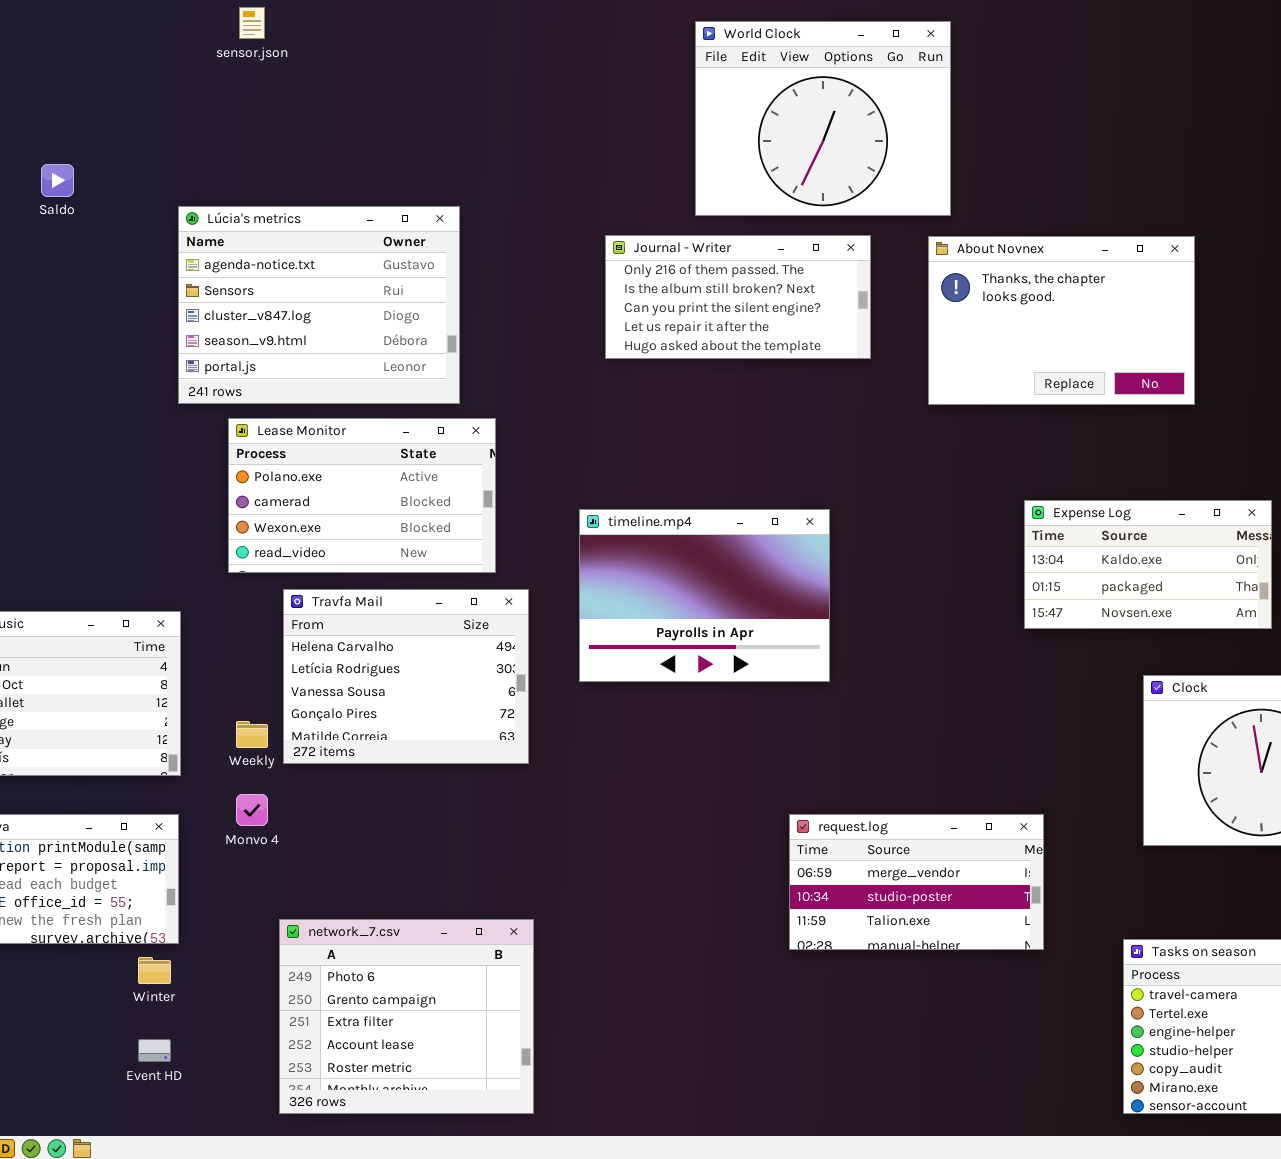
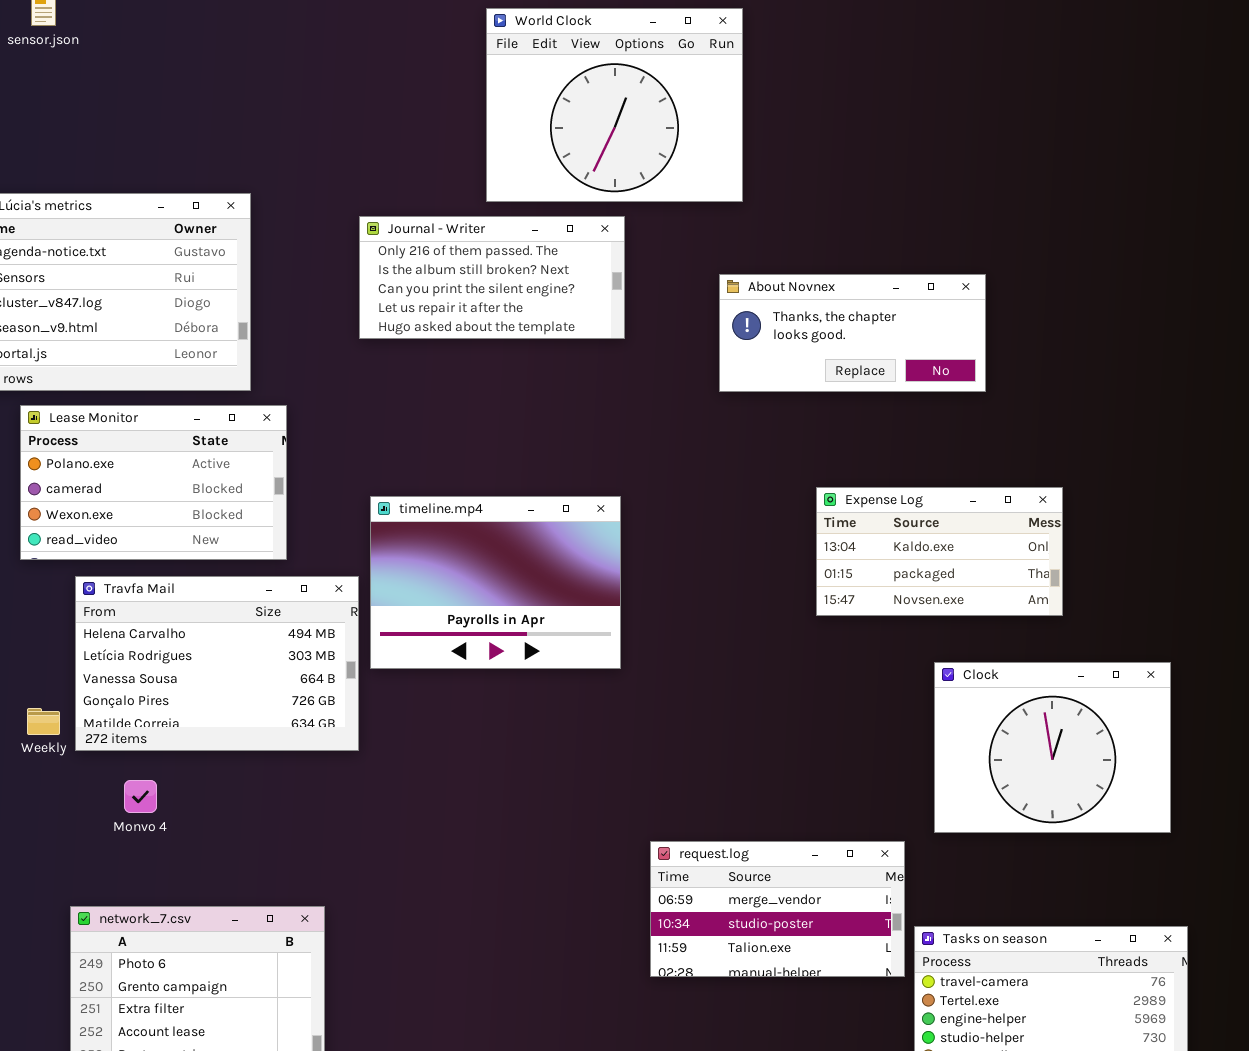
Journal - Writer: [605,235,871,359] -> [359,216,625,339], moved
About Novnex: [928,236,1195,405] -> [719,274,986,392], resized
Travfa Mail: [283,589,529,764] -> [75,576,359,751], resized
Monvo 4: [236,794,268,826] -> [124,780,157,813], moved
request.log: [789,814,1044,950] -> [650,841,905,977], moved

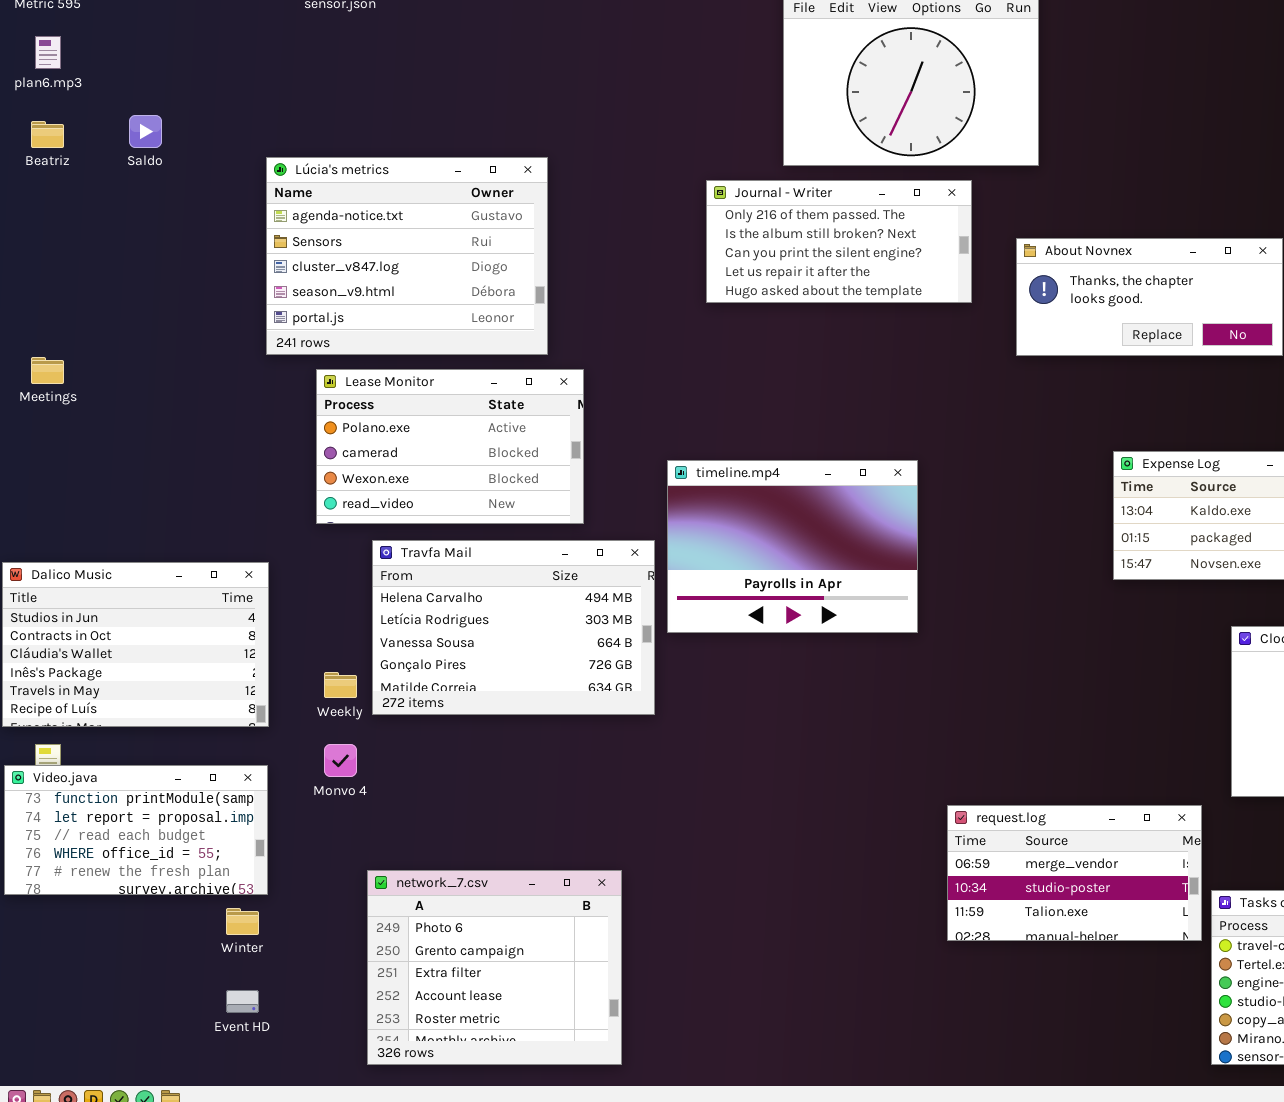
Journal - Writer: [359,216,625,339] -> [706,180,972,303], moved
Monvo 4: [124,780,157,813] -> [324,744,357,777], moved

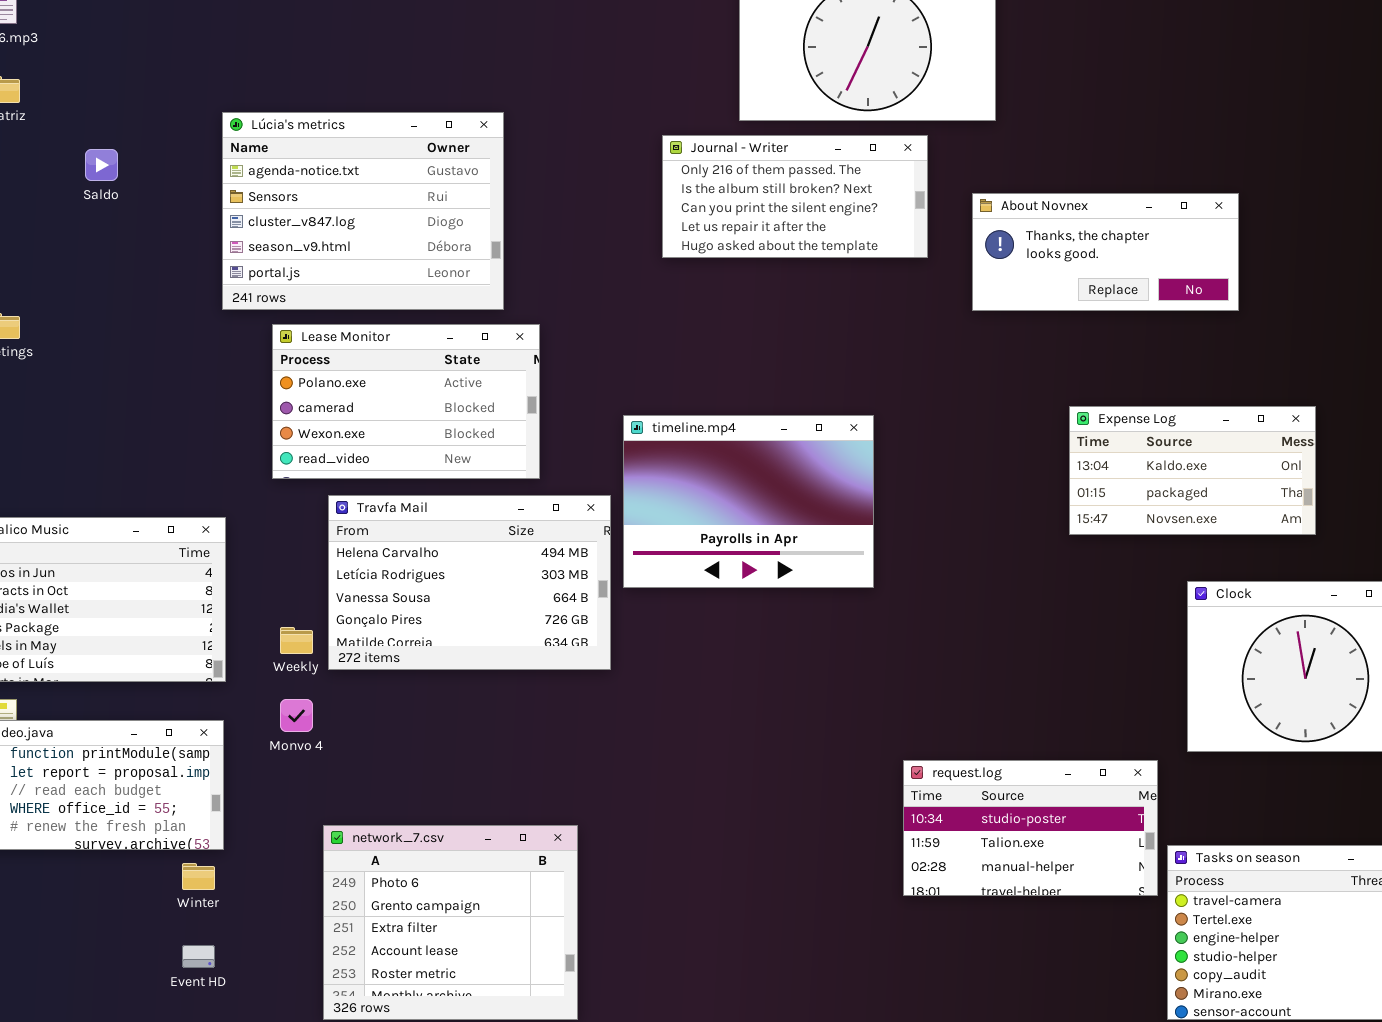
Saldo: [129,115,162,148] -> [85,149,118,181], moved
request.log: [947,805,1202,941] -> [903,760,1158,896], scrolled down 1 row

